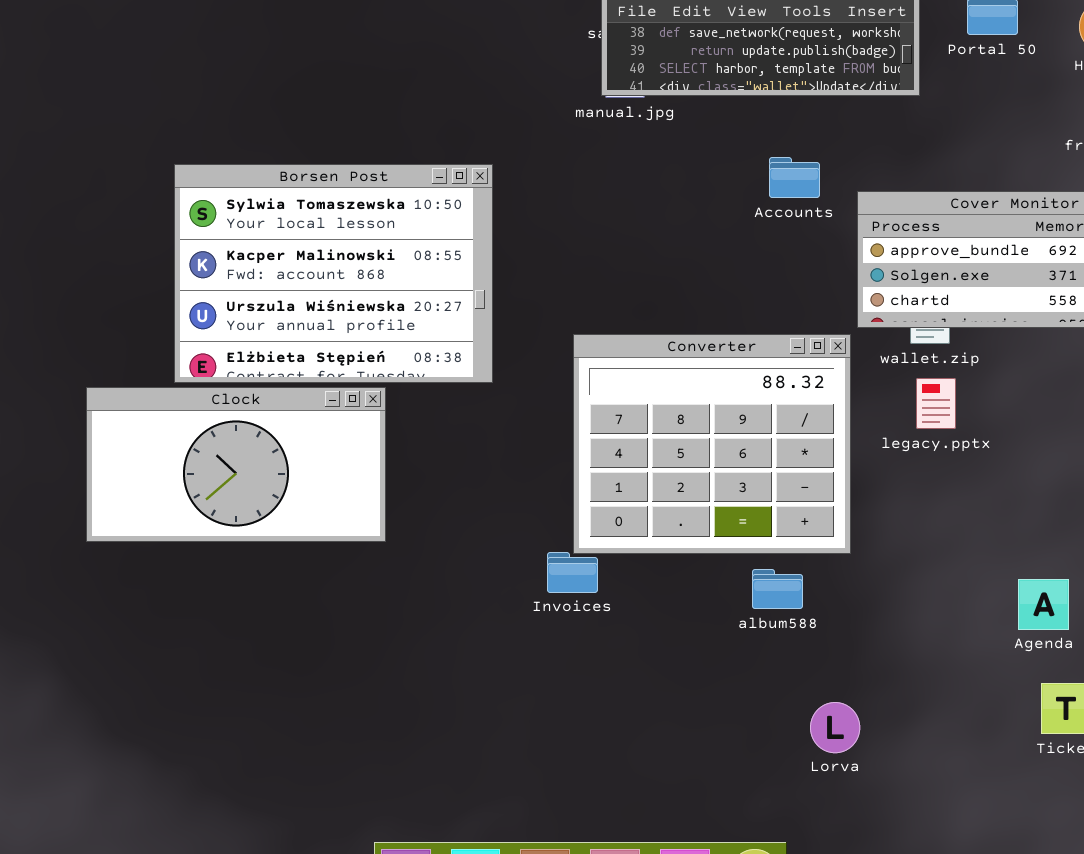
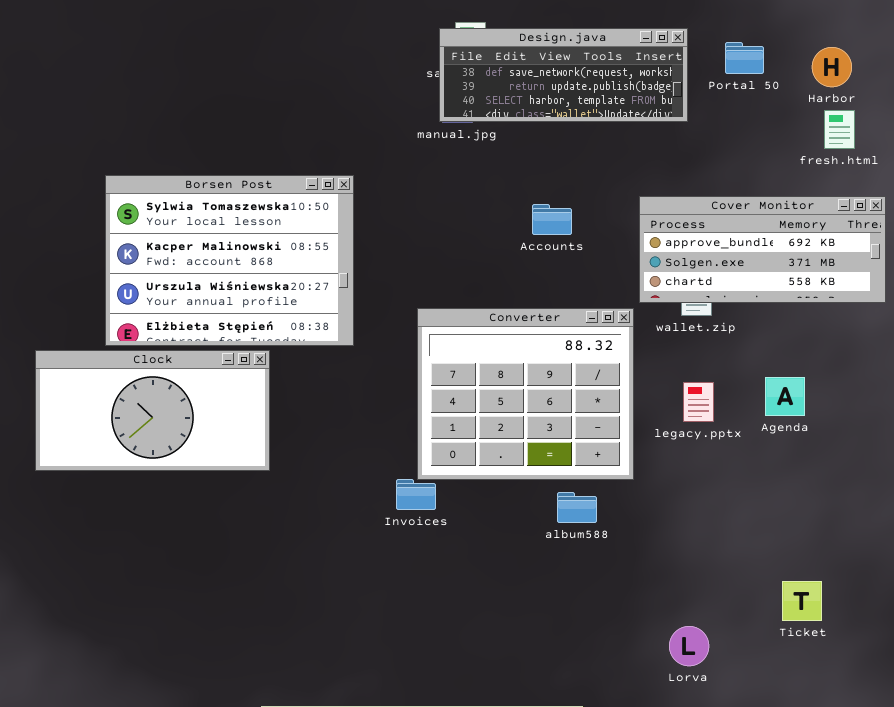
Accounts: [769,157,820,198] -> [532,204,572,235], moved
legacy.pptx: [916,378,956,429] -> [683,382,714,422], moved
Agenda: [1018,579,1069,630] -> [765,377,805,416], moved
Lorva: [810,702,860,753] -> [669,626,709,666], moved

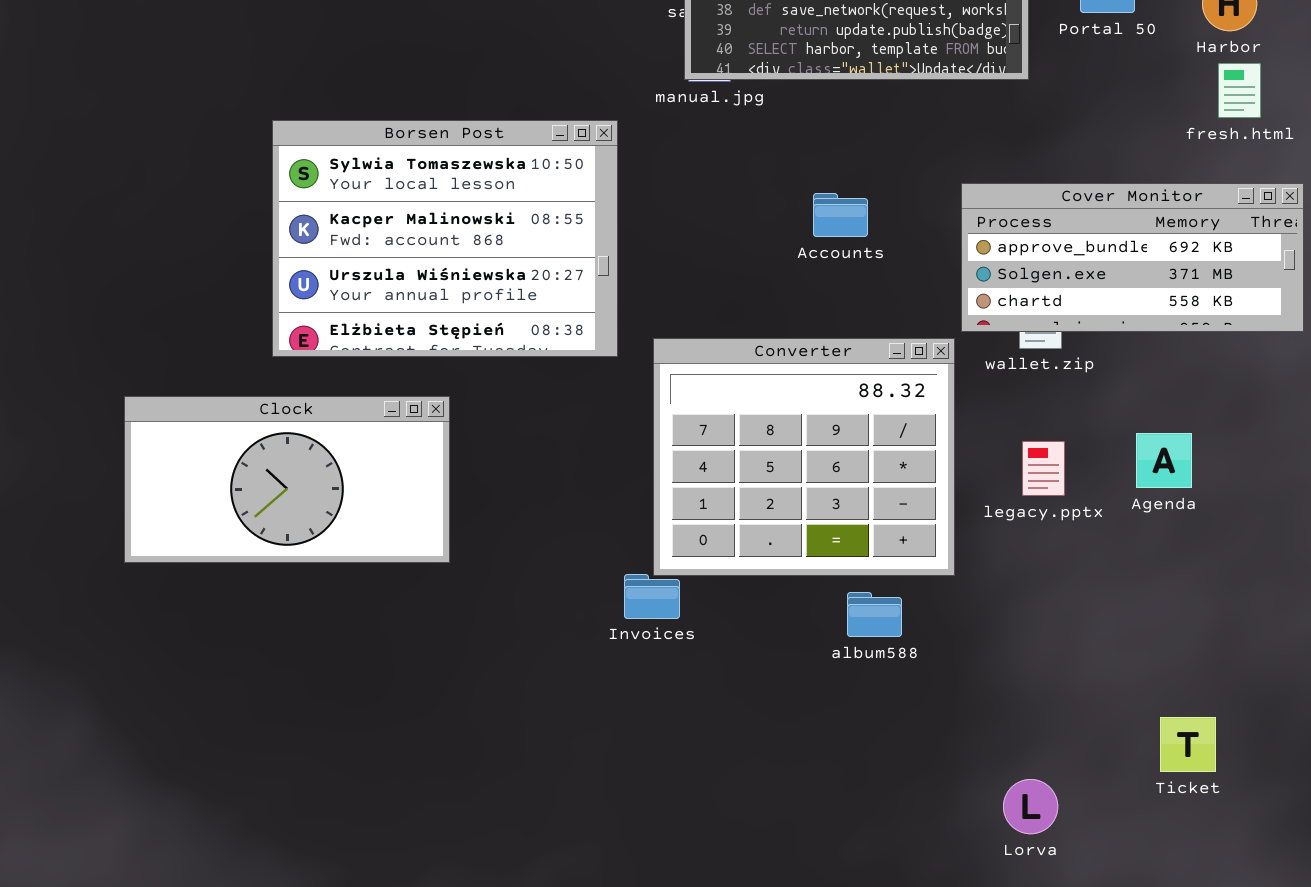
Borsen Post: [105,175,354,346] -> [272,120,618,357], moved

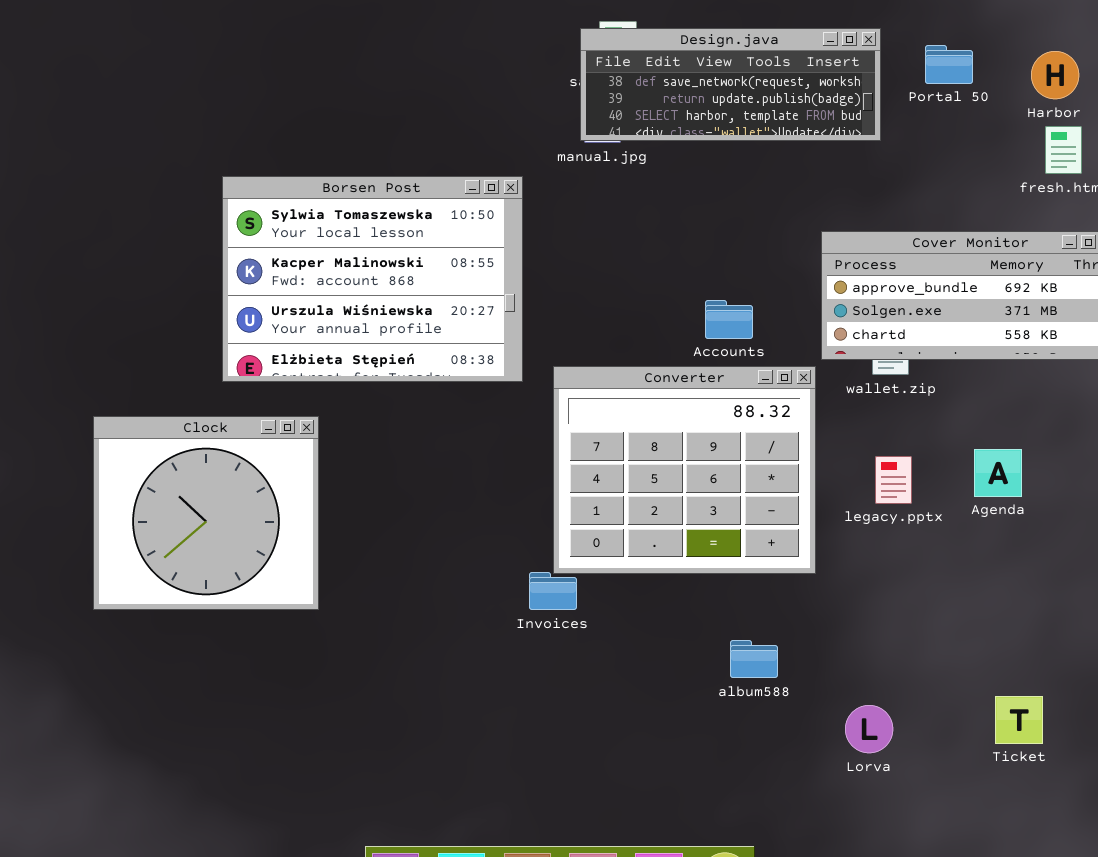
Accounts: [813,193,868,237] -> [705,300,753,339], moved
Clock: [124,396,450,563] -> [93,416,319,610], resized
album588: [847,592,902,637] -> [730,640,778,678], moved
Lorva: [1003,779,1058,834] -> [845,705,893,753], moved

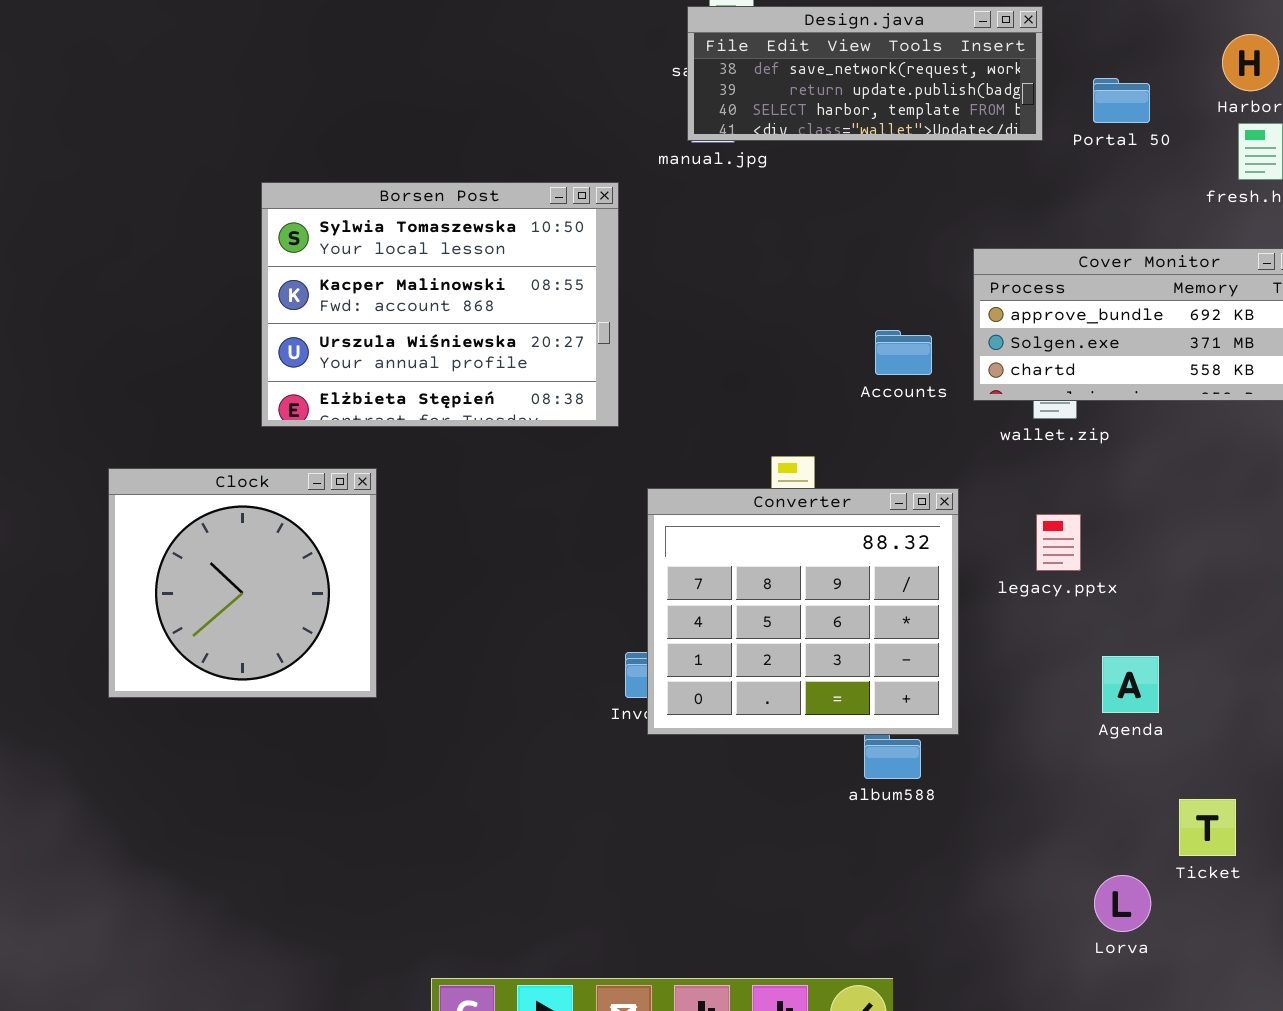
Portal 50: [925,45,973,84] -> [1093,78,1150,123], moved
Accounts: [705,300,753,339] -> [875,330,932,375], moved
Converter: [553,366,816,574] -> [647,488,959,735], moved
Agenda: [974,449,1022,497] -> [1102,656,1159,713], moved
Lorva: [845,705,893,753] -> [1094,875,1151,932], moved

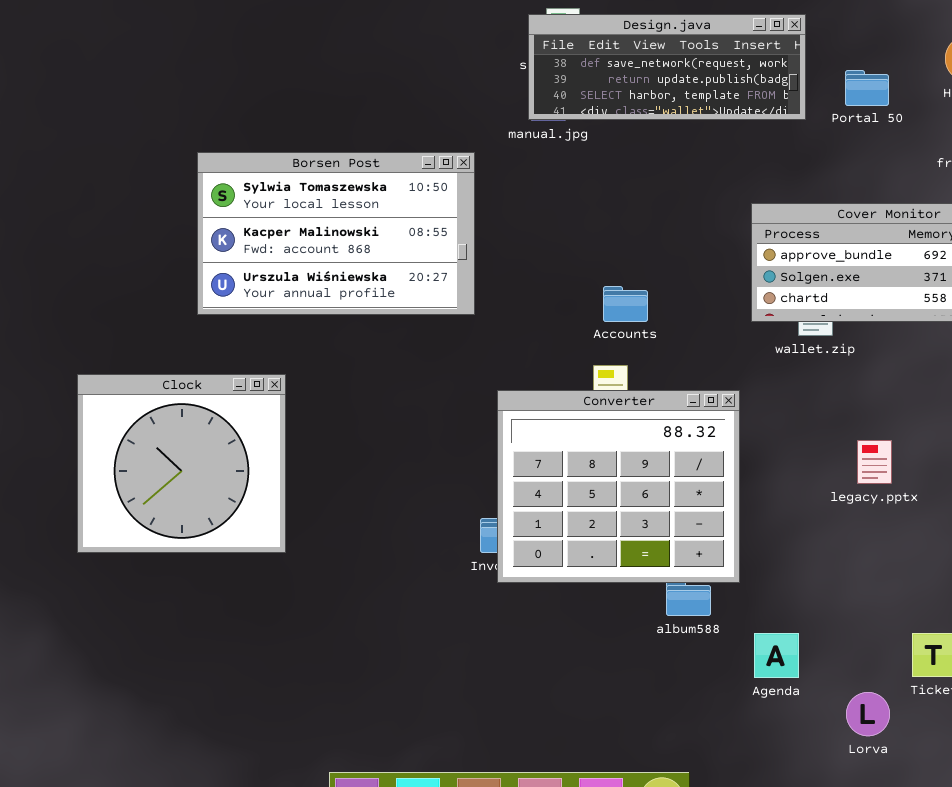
Borsen Post: [261,182,619,427] -> [197,152,475,315], resized
Accounts: [875,330,932,375] -> [603,286,648,322], moved
legacy.pptx: [1036,514,1081,571] -> [857,440,892,484], moved
Agenda: [1102,656,1159,713] -> [754,633,799,678], moved

